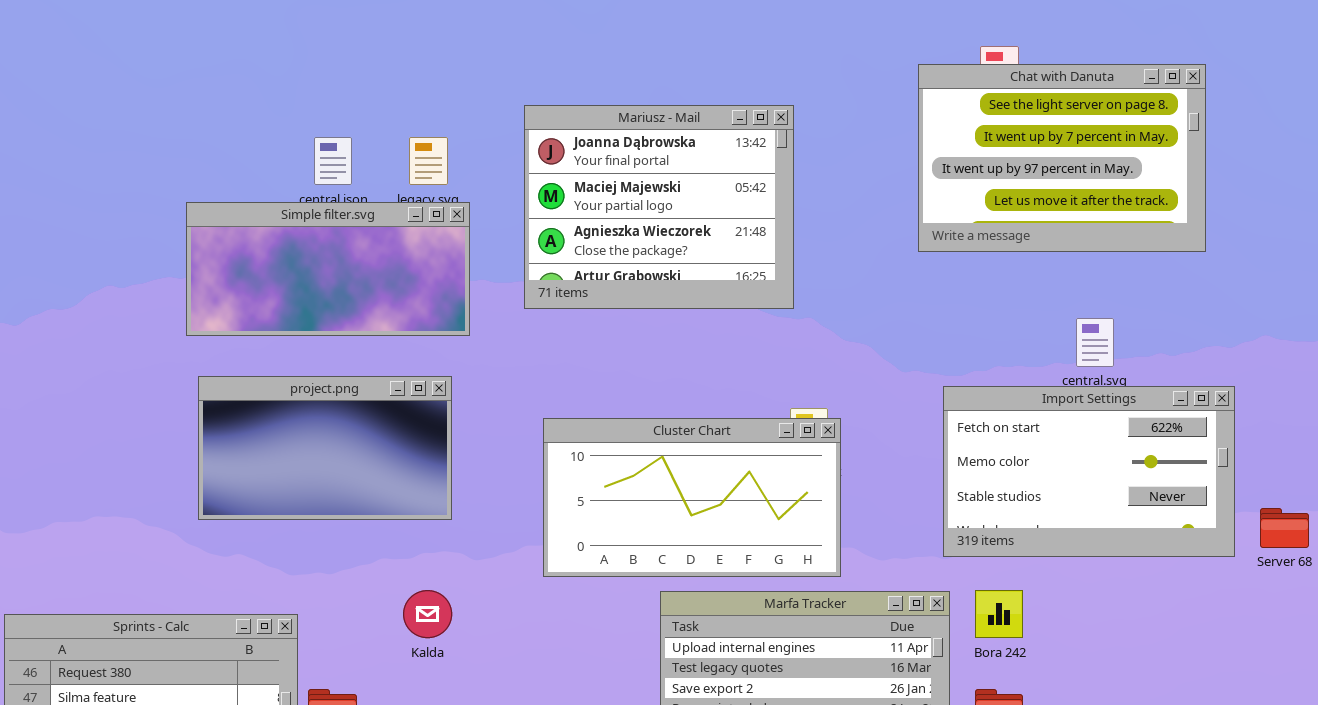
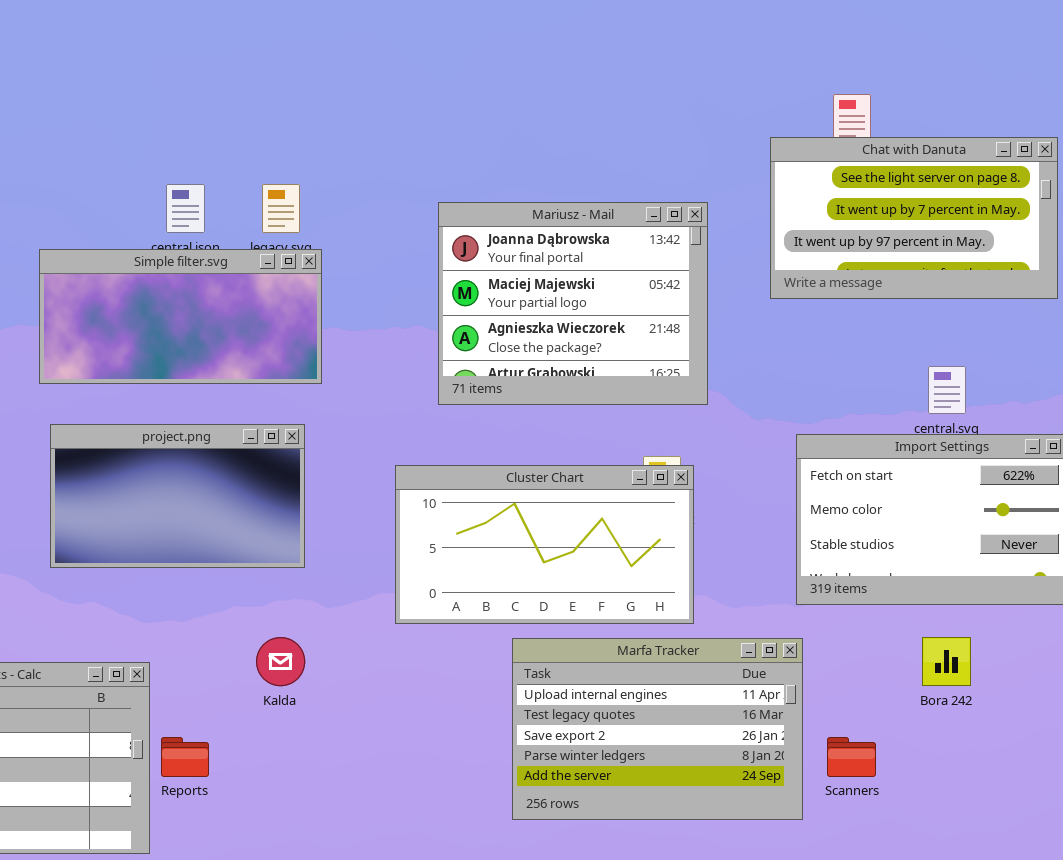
Chat with Danuta: [918,64,1206,252] -> [770,137,1058,299], resized
Mariusz - Mail: [524,105,794,309] -> [438,202,708,405], moved
Bora 242: [975,590,1023,638] -> [922,637,971,686], moved

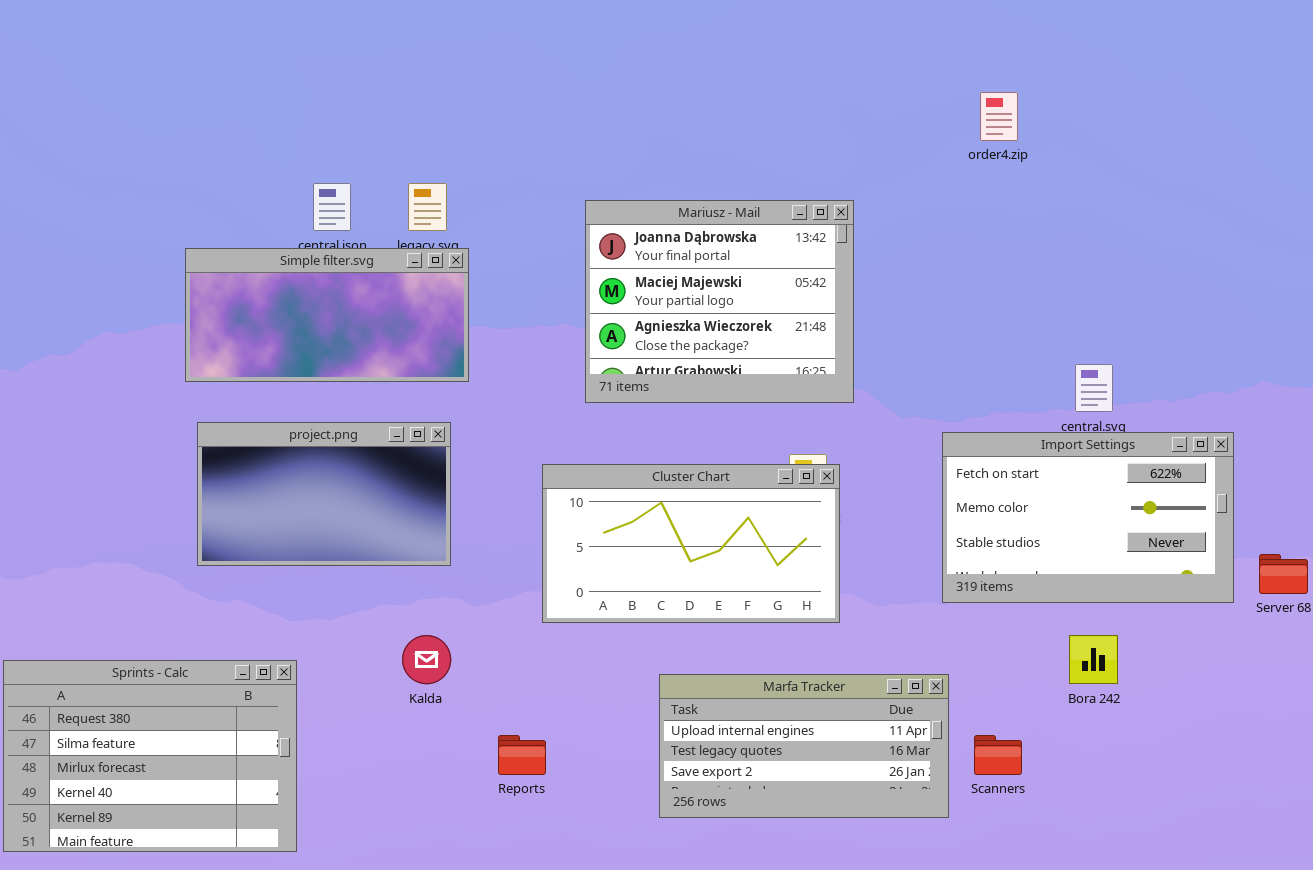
Chat with Danuta: [770,137,1058,299] -> none, closed
Marfa Tracker: [512,638,803,820] -> [659,674,949,818], resized
Reports: [161,737,209,777] -> [498,735,546,775], moved

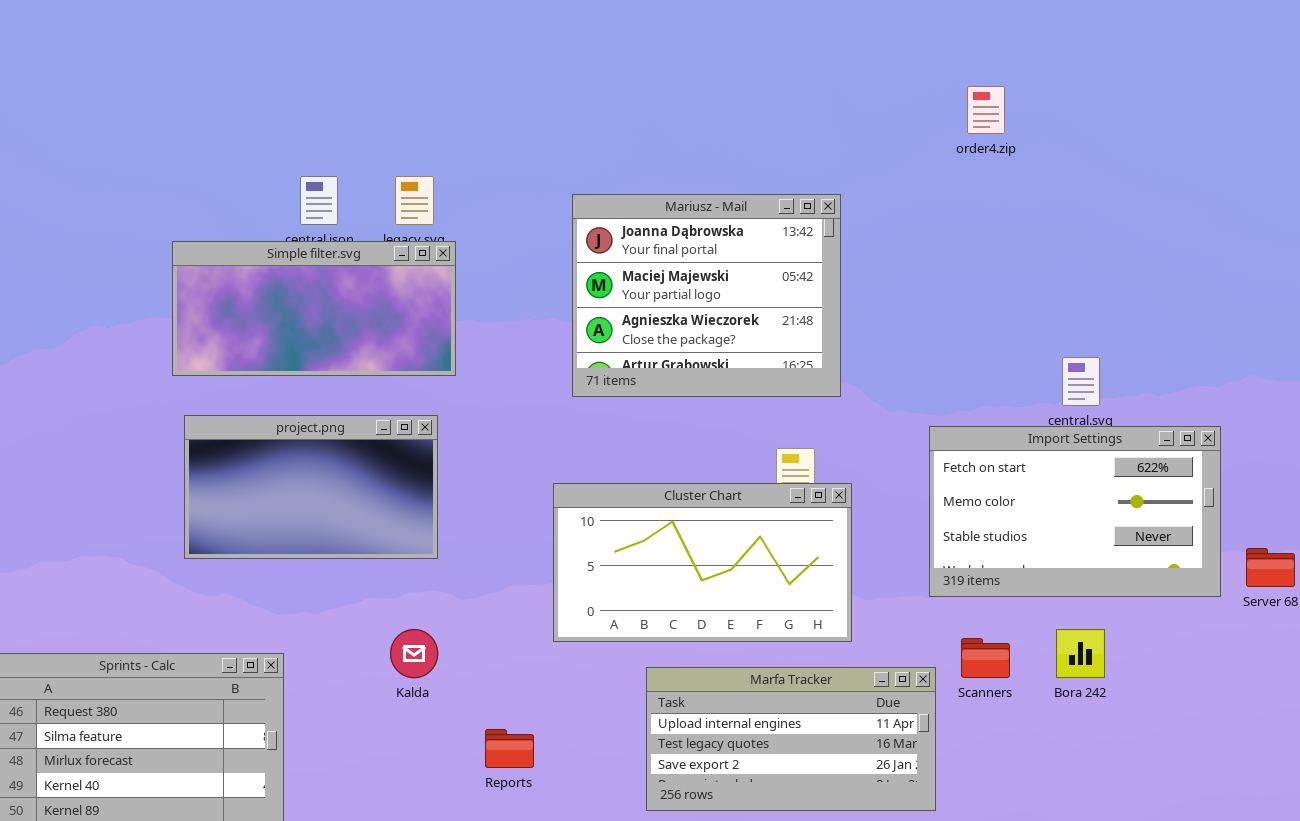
Cluster Chart: [542,464,840,623] -> [553,483,852,642], moved
Scanners: [974,735,1022,775] -> [961,638,1010,678], moved

